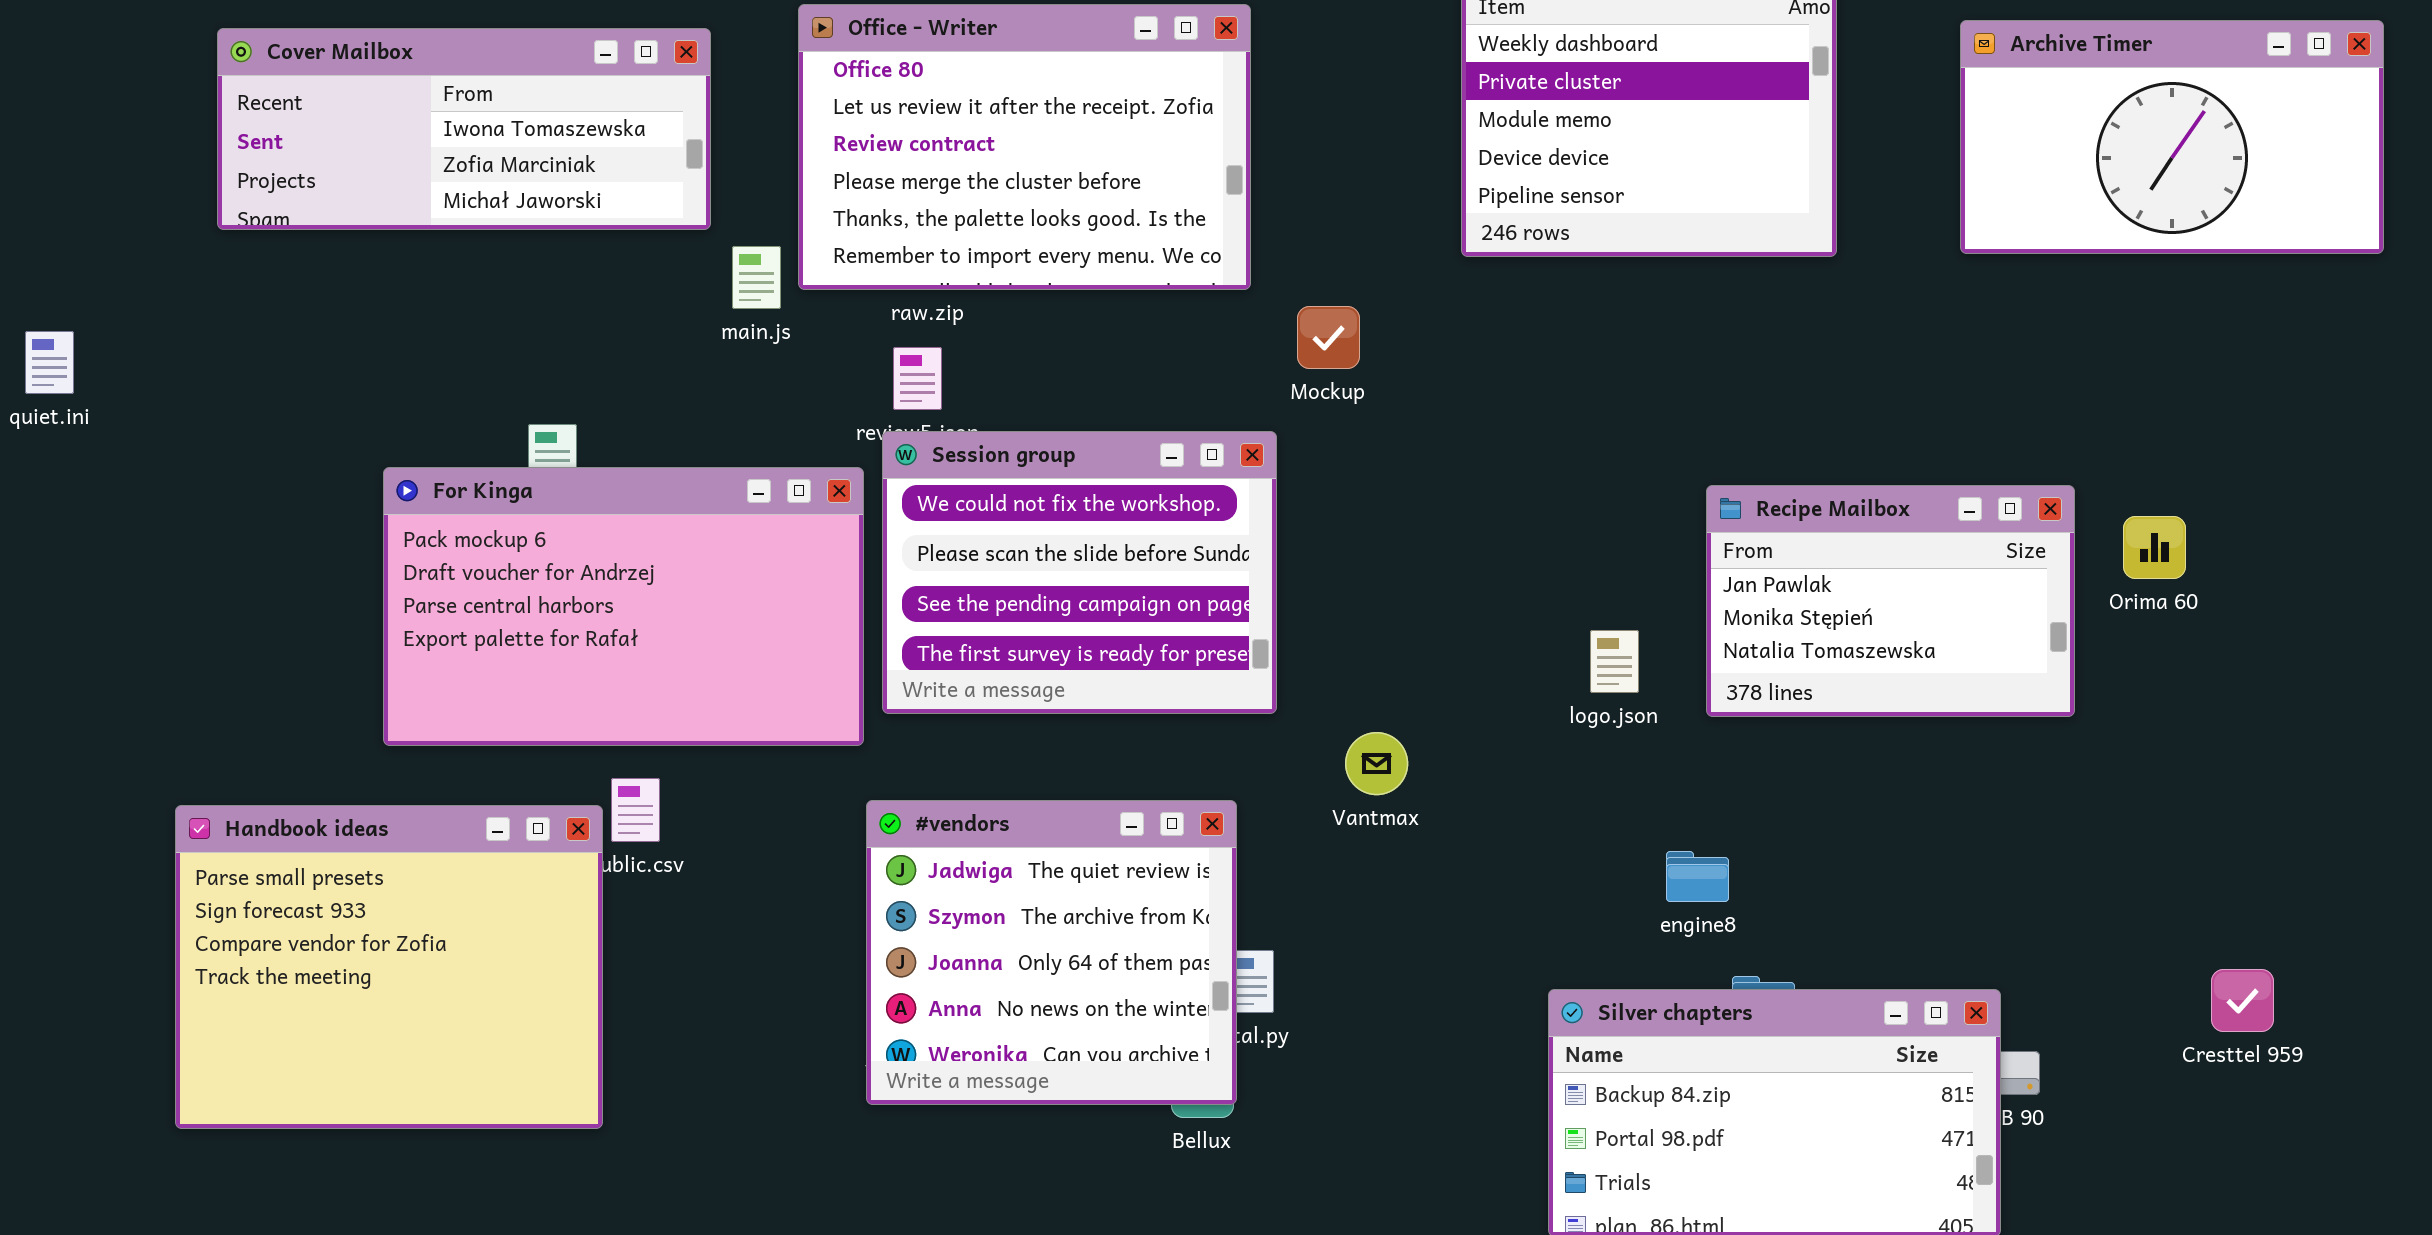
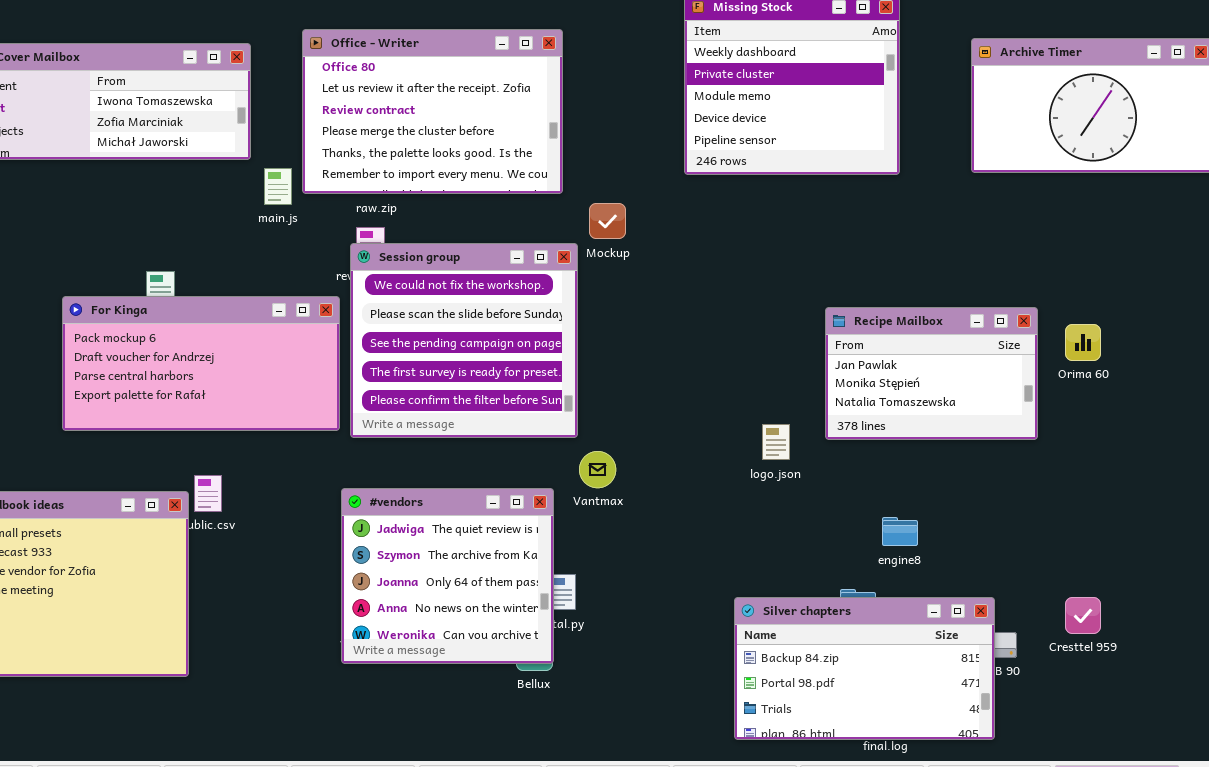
Session group: [882,431,1277,714] -> [350,243,578,438], resized
For Kinga: [383,467,864,746] -> [62,296,340,431], resized
logo.json: [1590,630,1639,693] -> [762,424,790,460], moved
Vantmax: [1345,732,1408,795] -> [579,451,616,488], moved
engine8: [1666,851,1729,902] -> [882,517,918,546], moved
Cresttel 959: [2211,969,2274,1032] -> [1065,597,1101,634], moved

